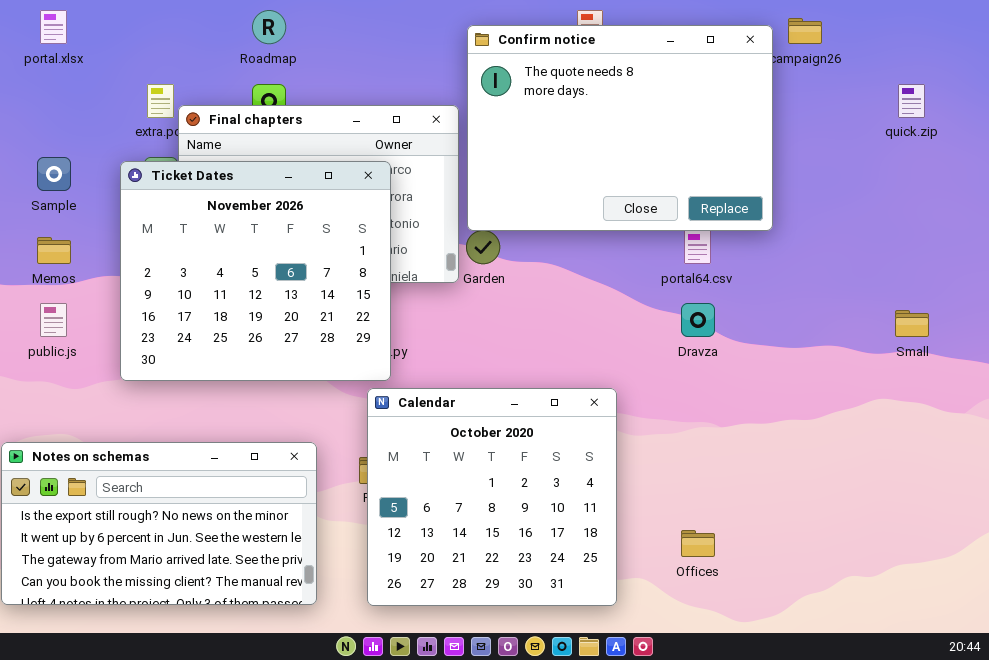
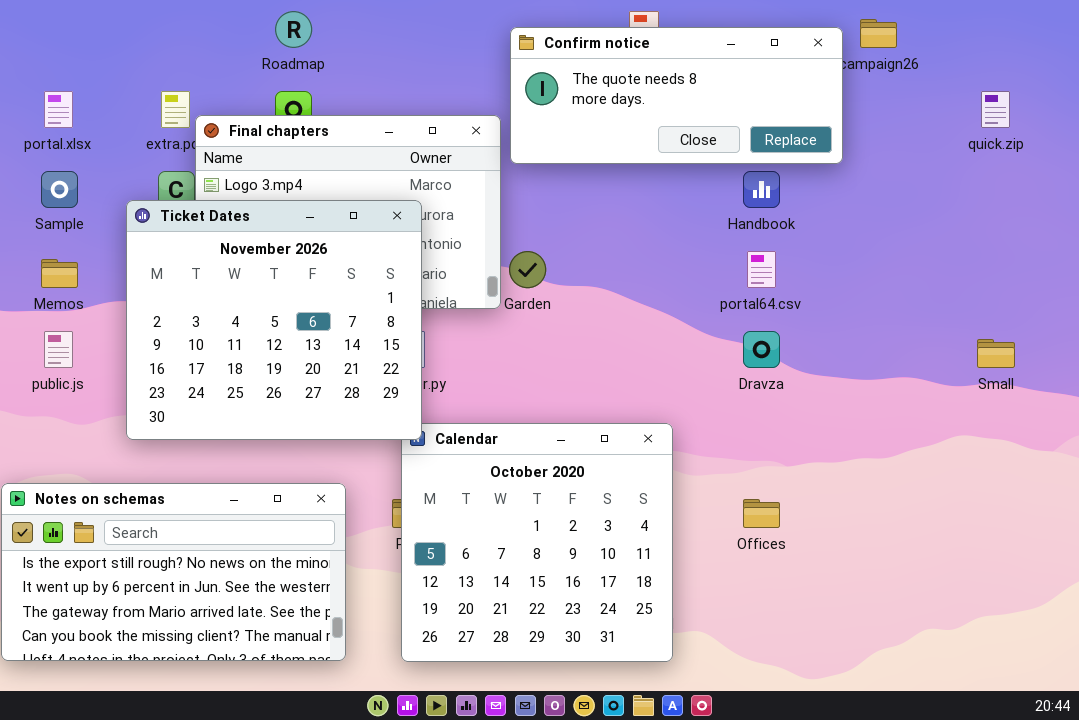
portal.xlsx: [40,10,67,44] -> [44,91,73,128], moved
Confirm notice: [467,25,773,231] -> [510,27,843,164], resized
Ticket Dates: [120,161,391,381] -> [126,200,422,440], moved
Offices: [681,530,715,557] -> [743,499,780,528], moved

